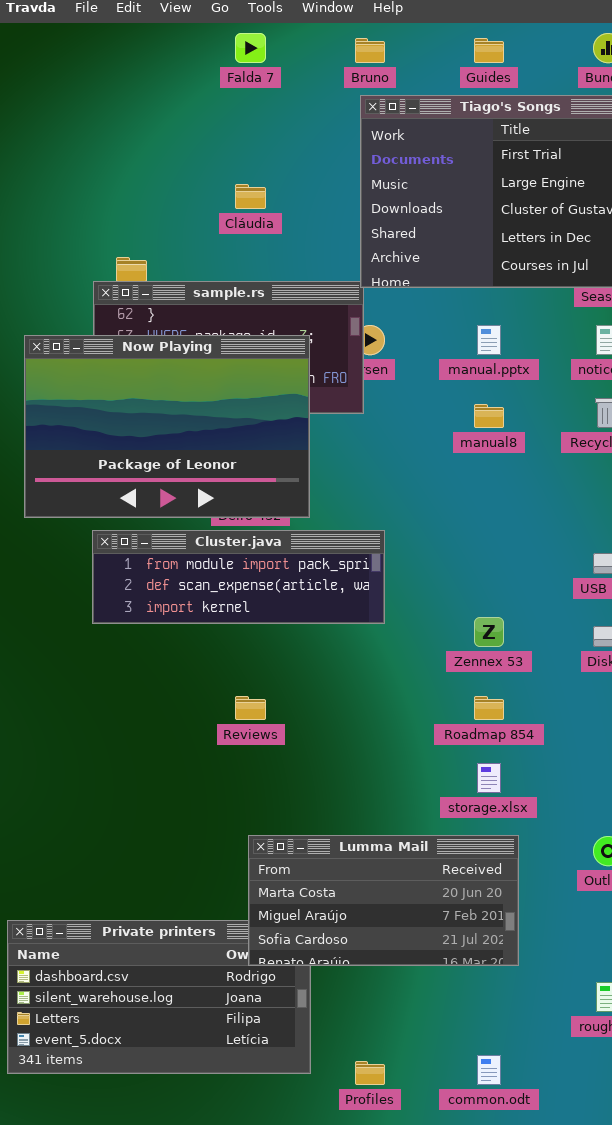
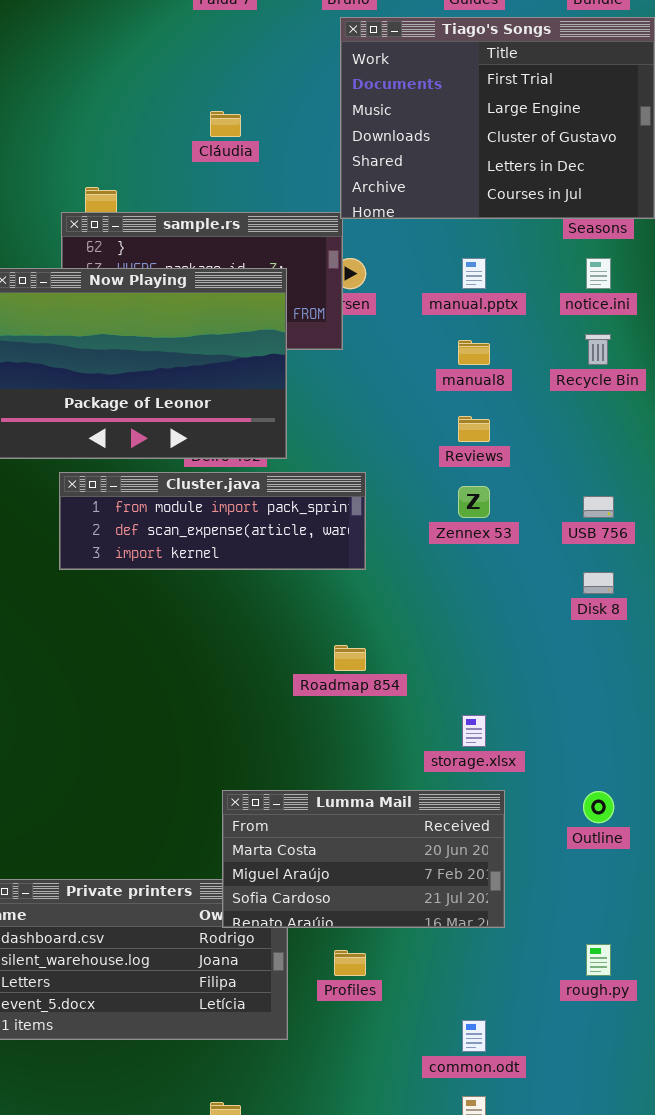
Zennex 53: [474,617,504,647] -> [458,486,490,518], moved
Reviews: [235,696,266,720] -> [458,416,490,442], moved
Roadmap 854: [474,696,504,720] -> [334,645,366,671], moved
Profiles: [355,1061,385,1085] -> [334,950,366,976], moved

